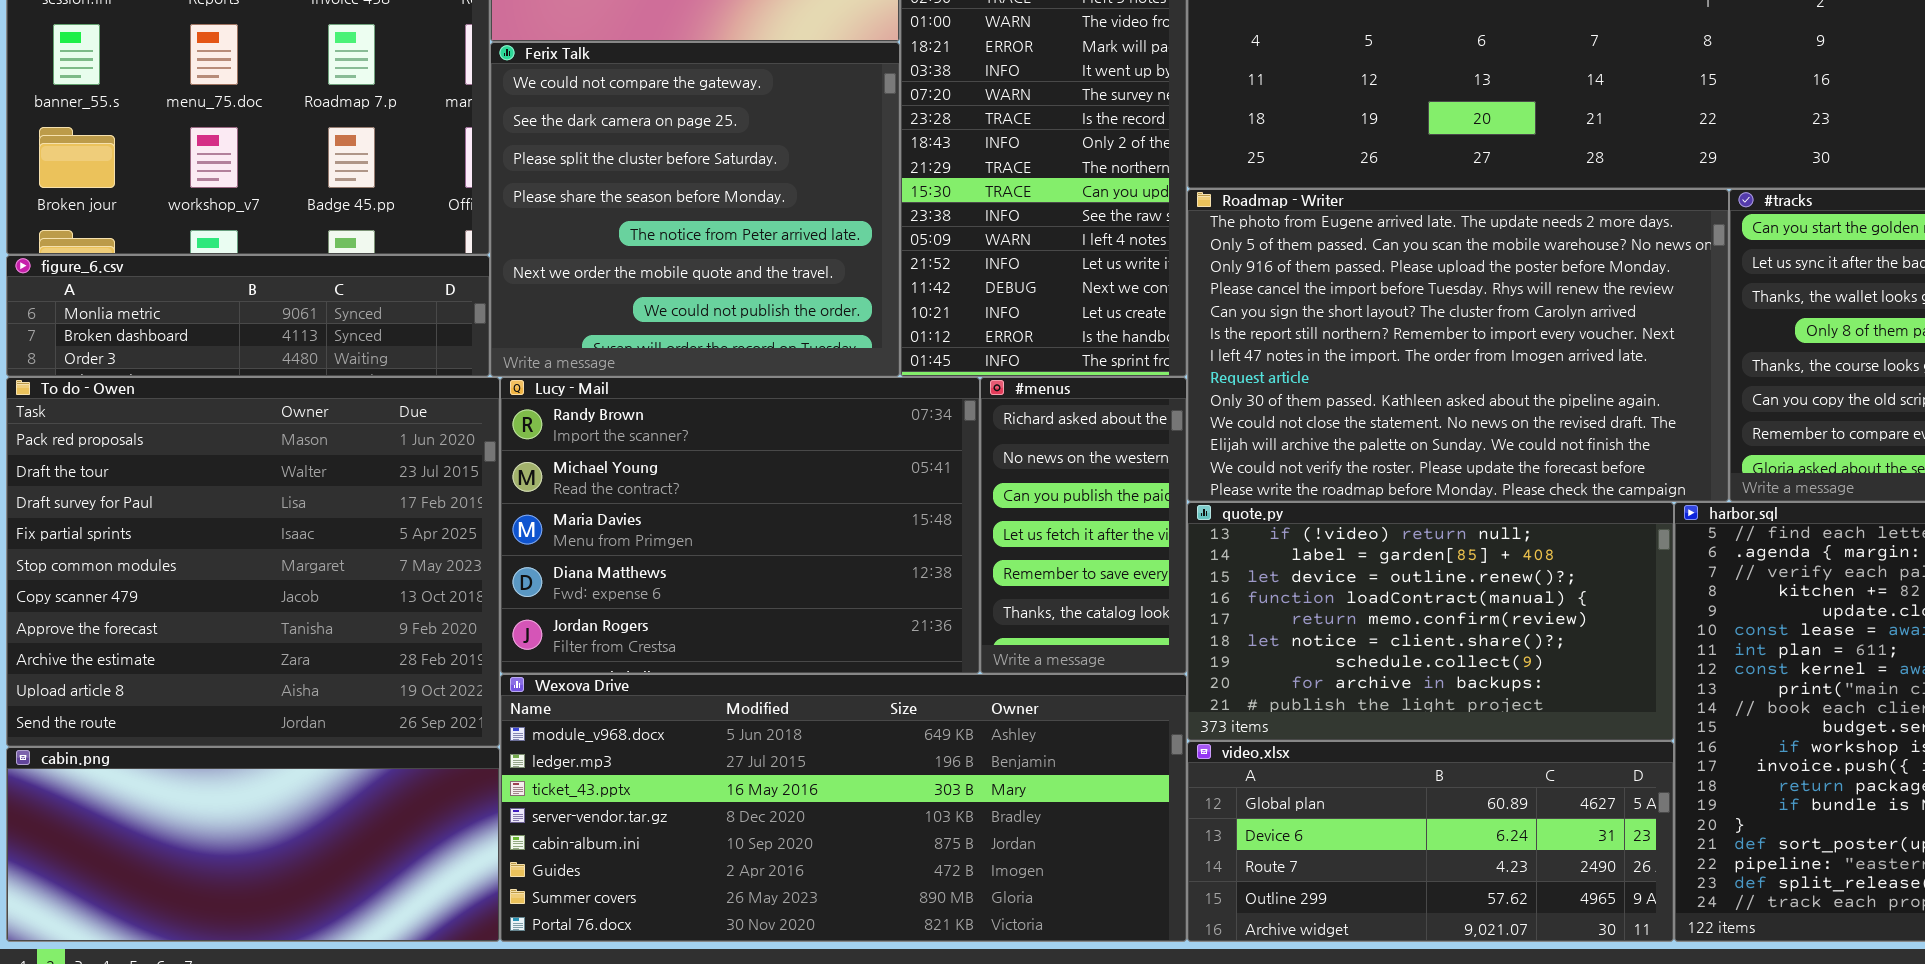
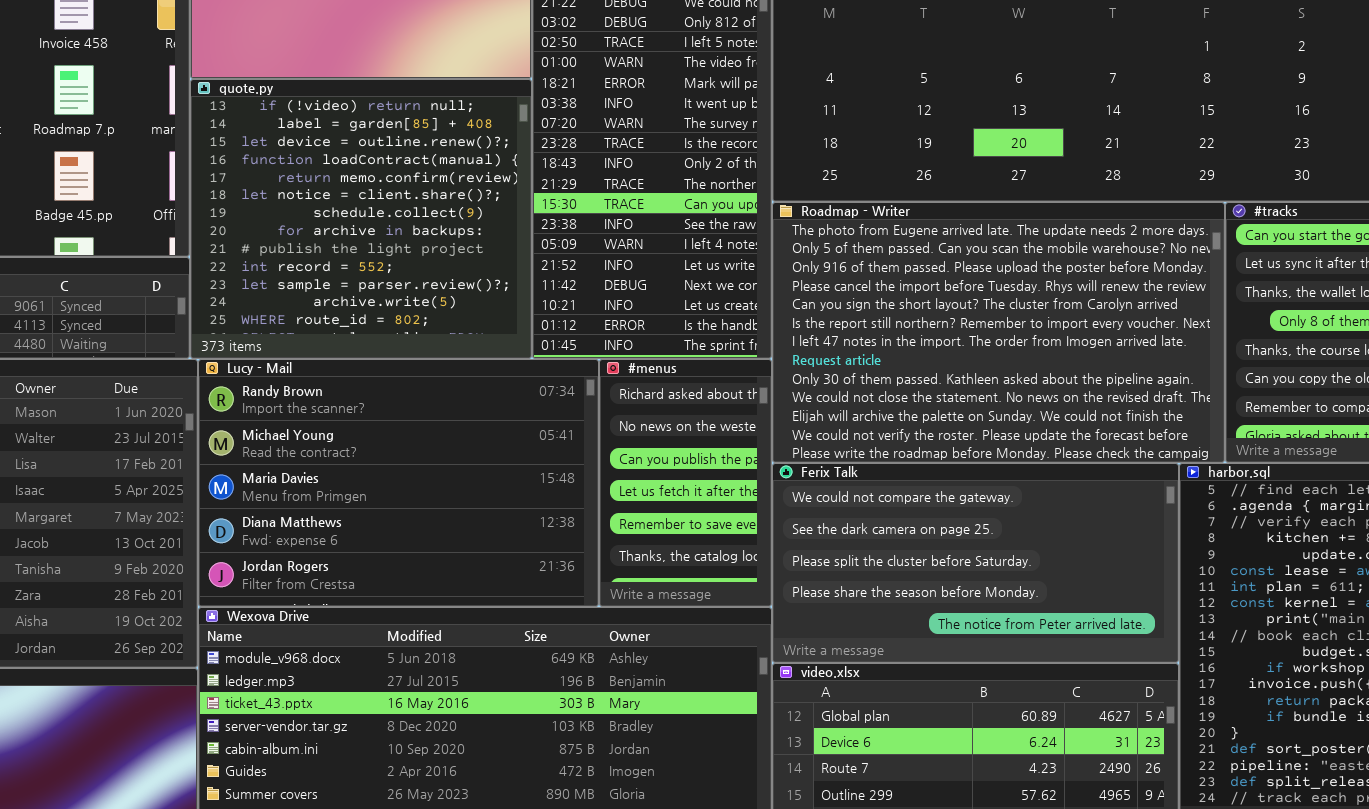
Ferix Talk: [490,42,900,377] -> [772,463,1179,663], moved, resized
quote.py: [1187,502,1674,741] -> [190,79,532,359], moved, resized

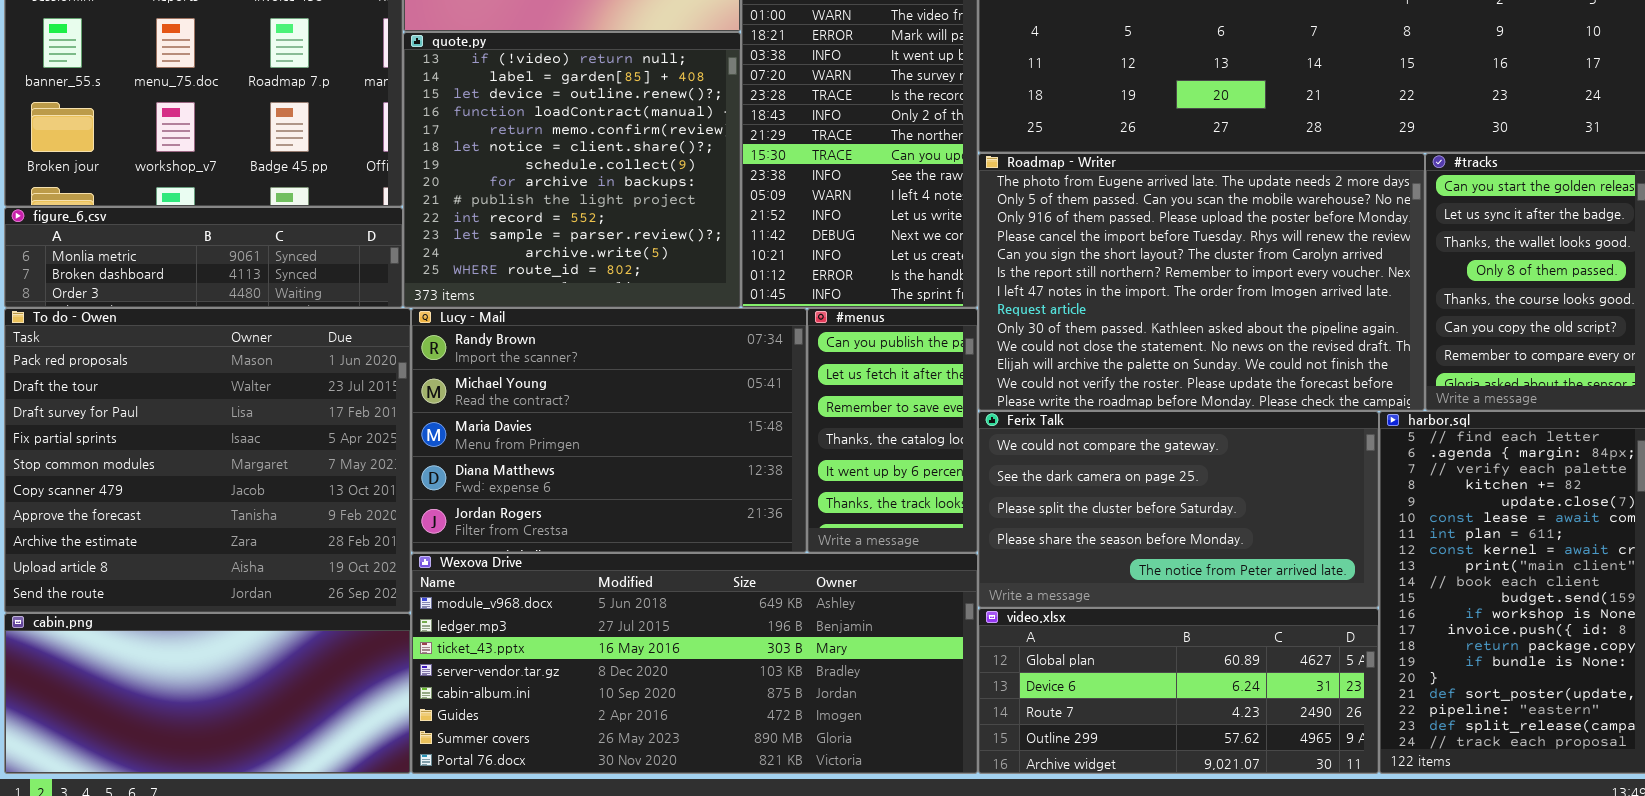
#menus: [599,359,772,607] -> [807,308,978,553], scrolled down 2 rows

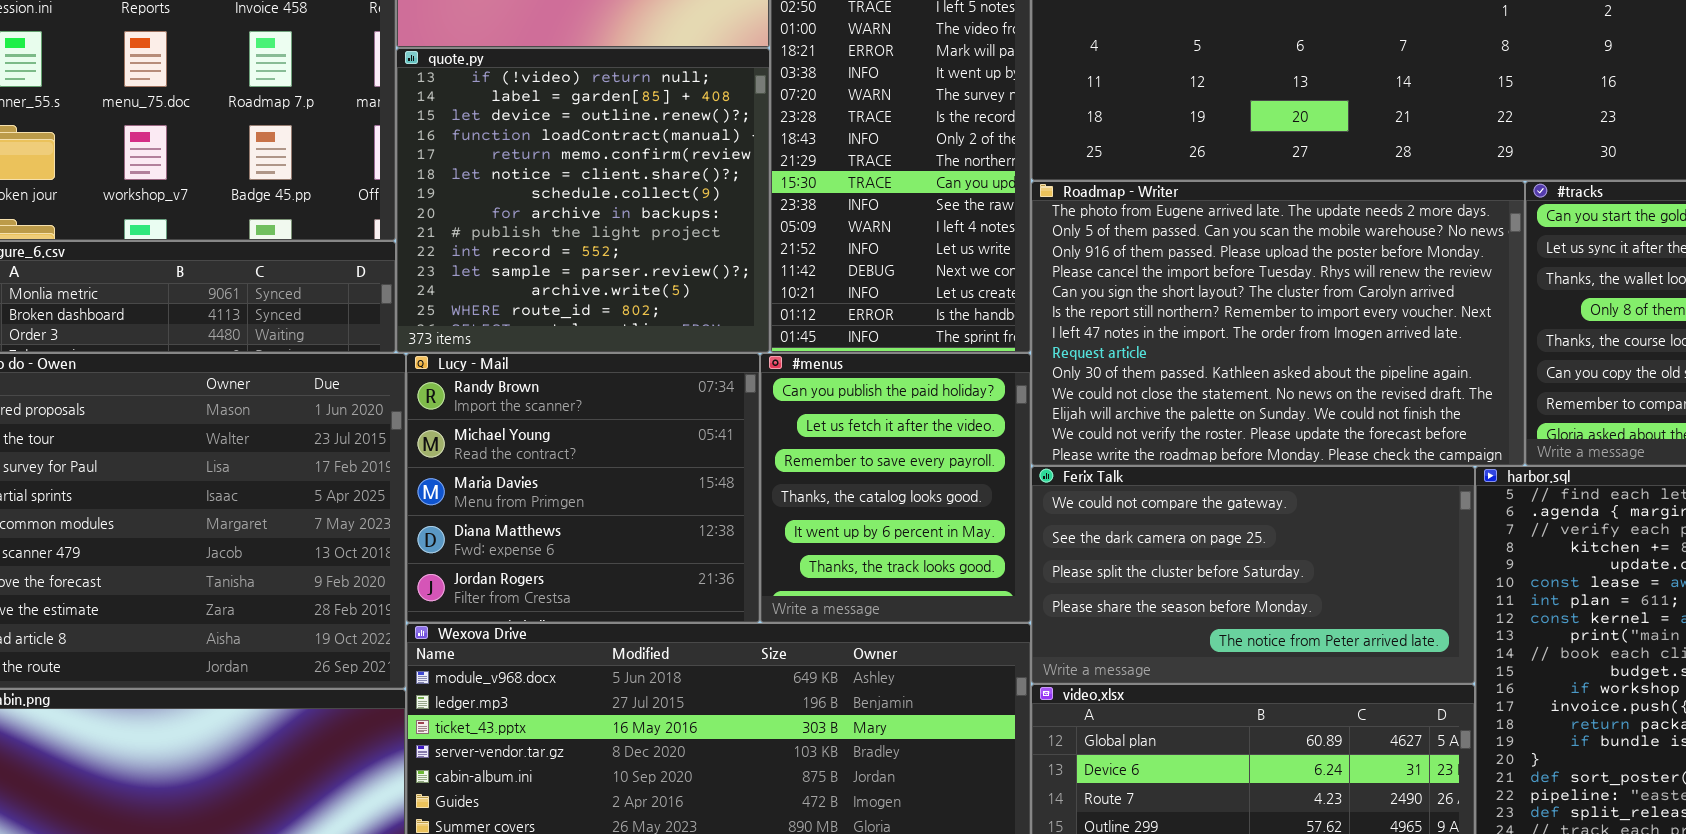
Lucy - Mail: [411,308,807,553] -> [406,353,760,623], resized
#menus: [807,308,978,553] -> [760,353,1031,623], resized

